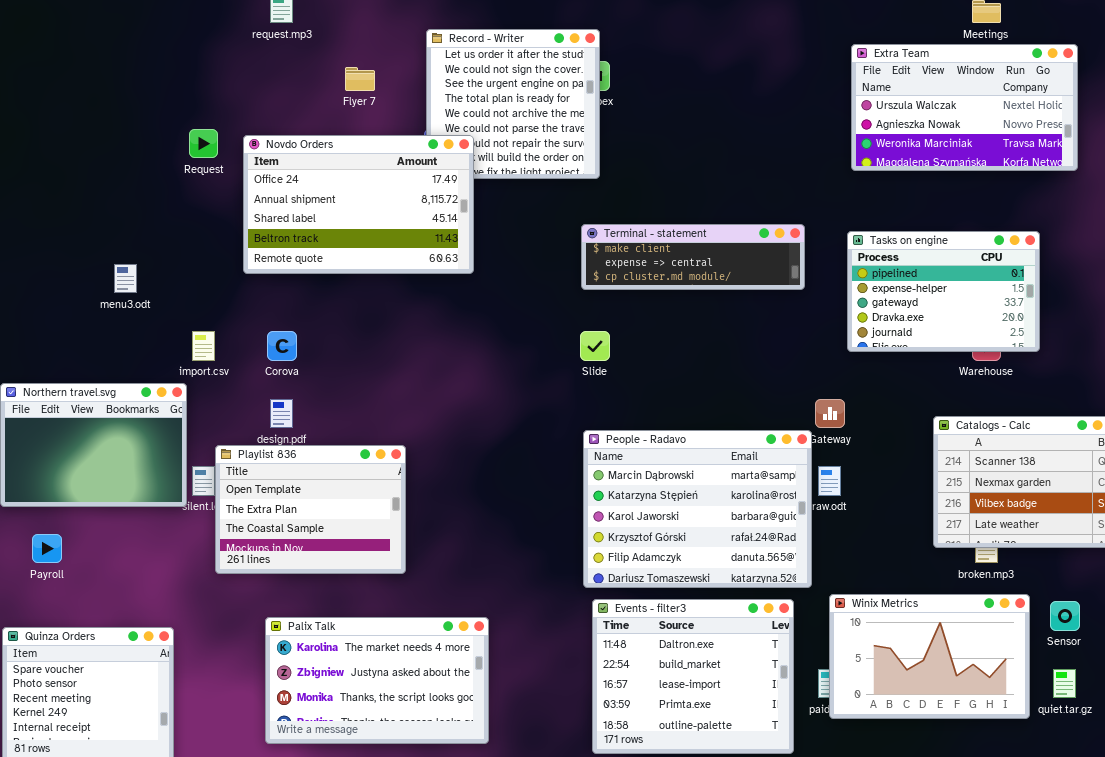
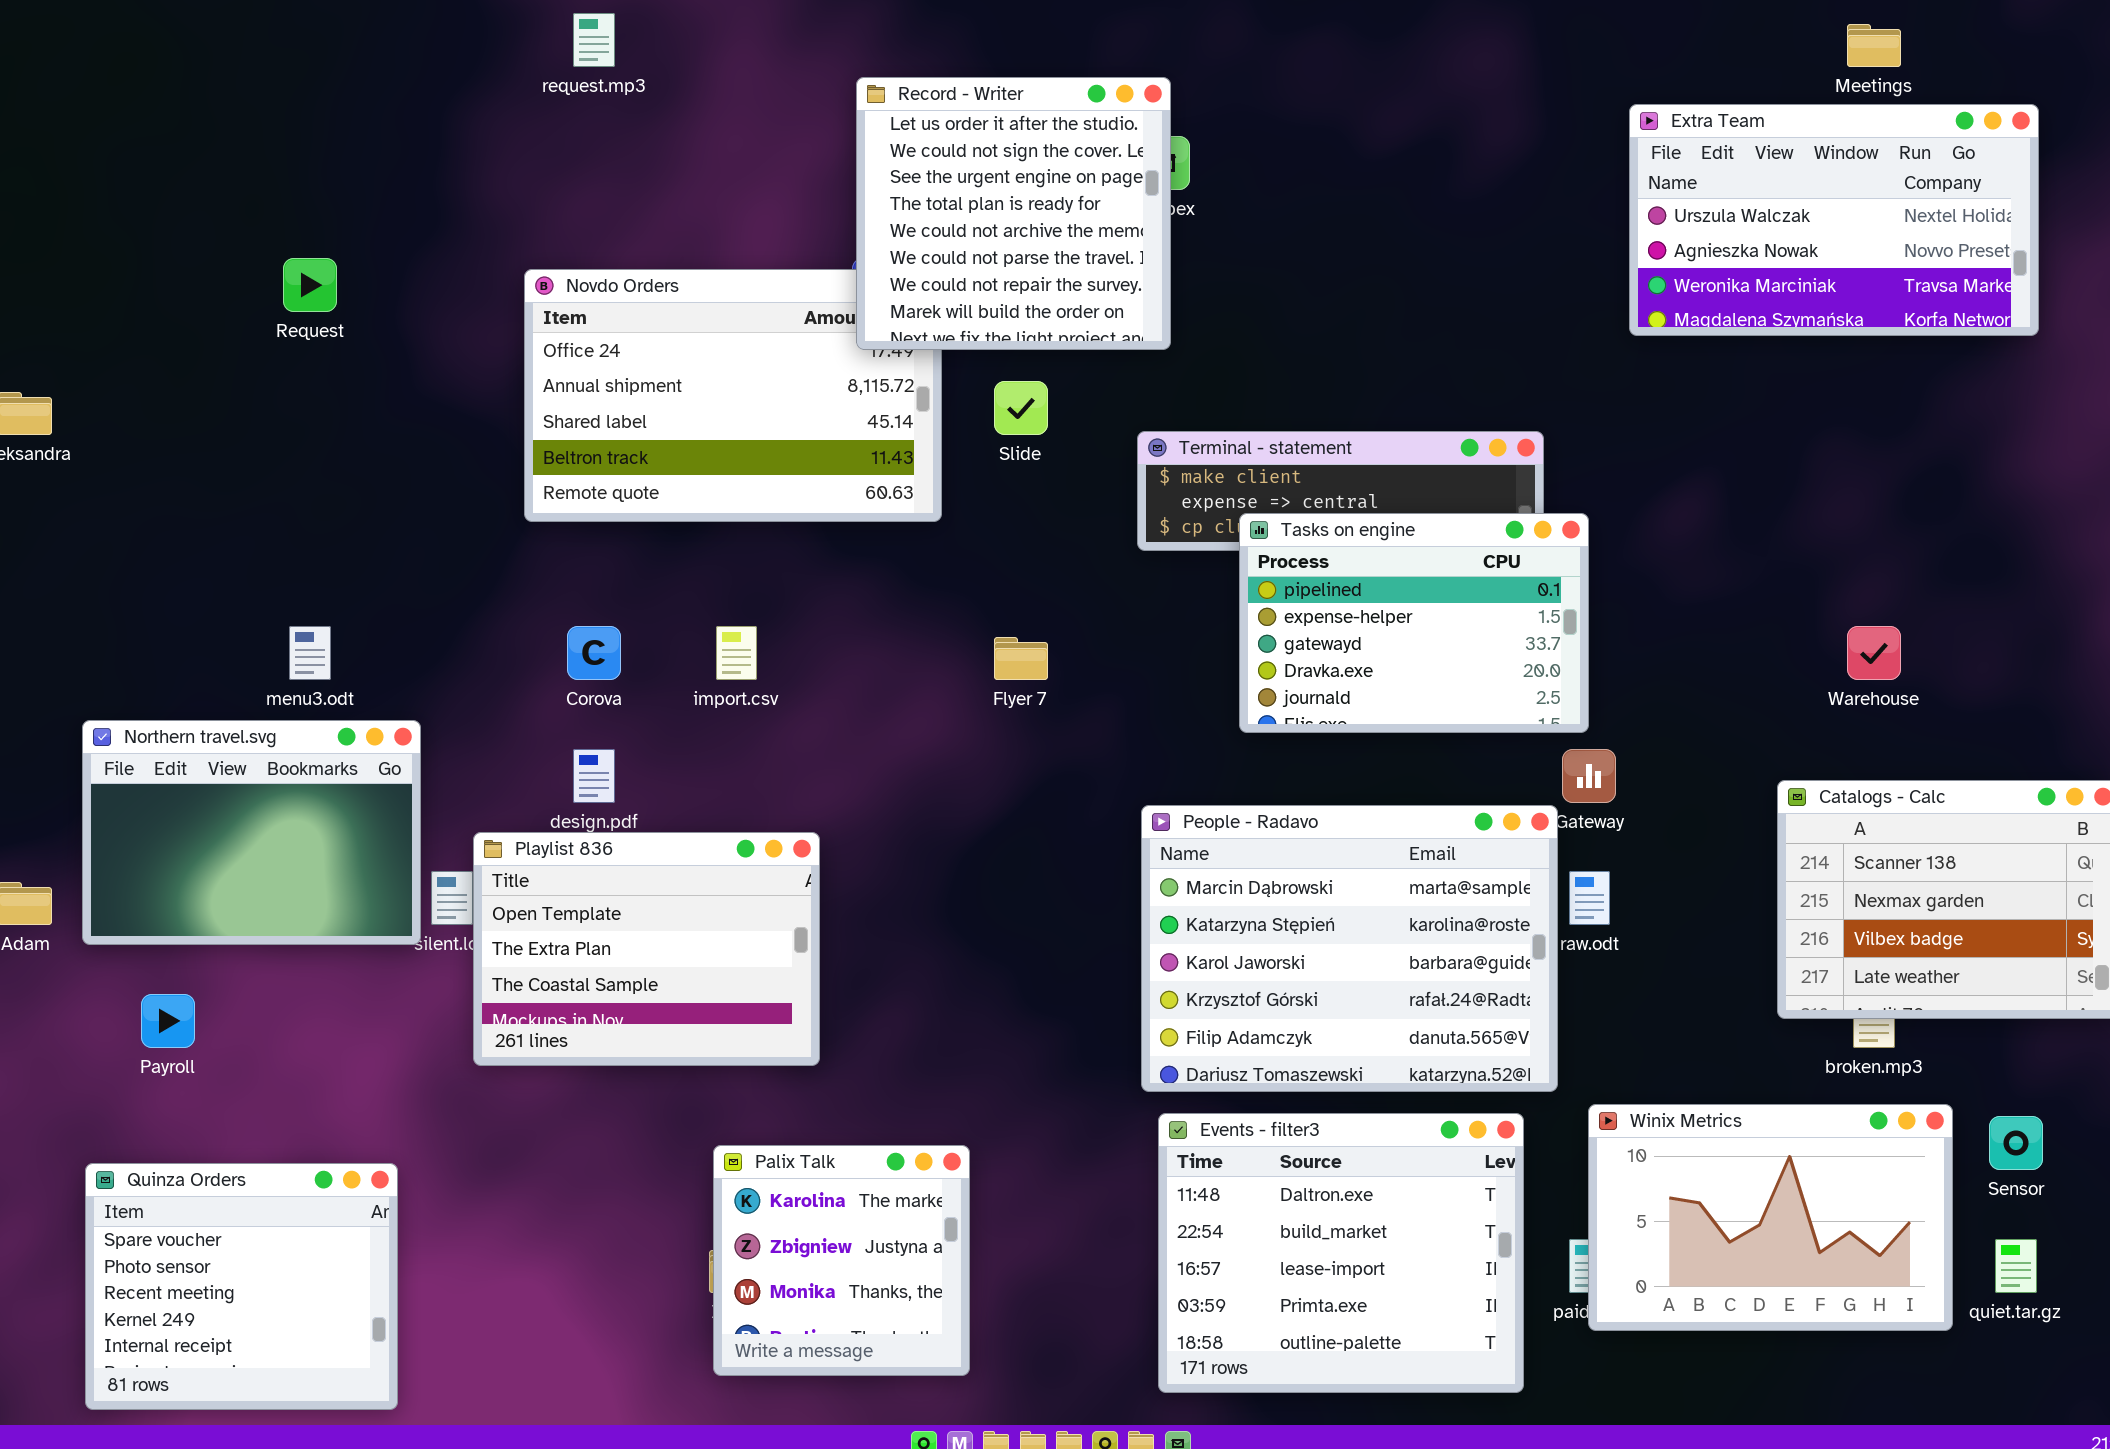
Record - Writer: [426,29,600,179] -> [856,77,1171,350], raised
Flyer 7: [345,67,375,91] -> [994,637,1048,680], moved
Request: [189,129,218,158] -> [283,258,337,312], moved
Tasks on engine: [847,231,1040,352] -> [1239,513,1589,733], moved
menu3.odt: [114,264,137,293] -> [289,626,331,680], moved
import.csv: [192,331,215,361] -> [716,626,757,680], moved
Slide: [580,331,610,361] -> [994,381,1048,435], moved
Palix Talk: [265,617,489,744] -> [713,1145,970,1376], resized

